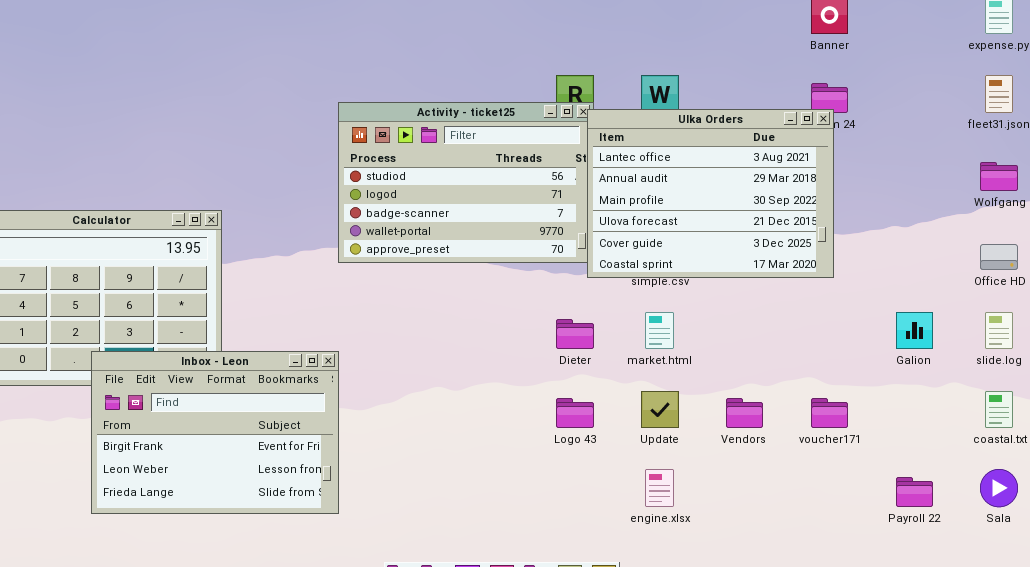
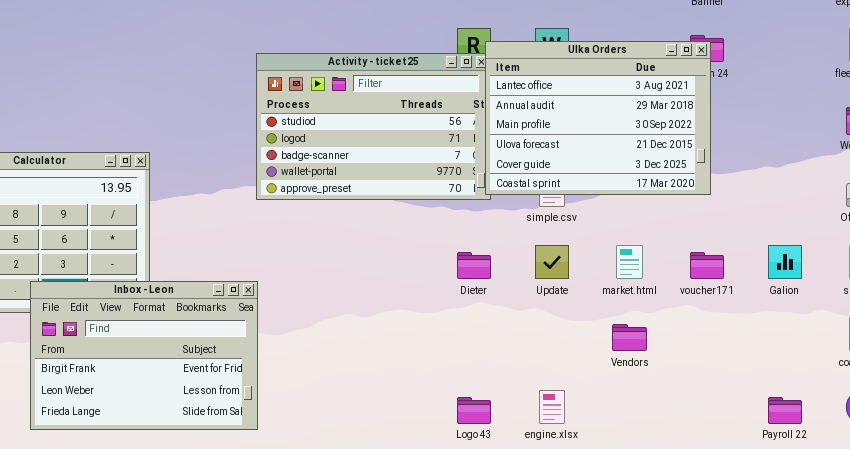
Ulka Orders: [587,109,834,278] -> [485,41,711,195], moved
market.html: [645,312,674,349] -> [616,245,643,279], moved
Update: [641,391,679,428] -> [535,245,569,279], moved
Logo 43: [556,398,594,428] -> [457,397,491,424], moved
voucher171: [811,398,848,428] -> [690,252,724,279], moved

